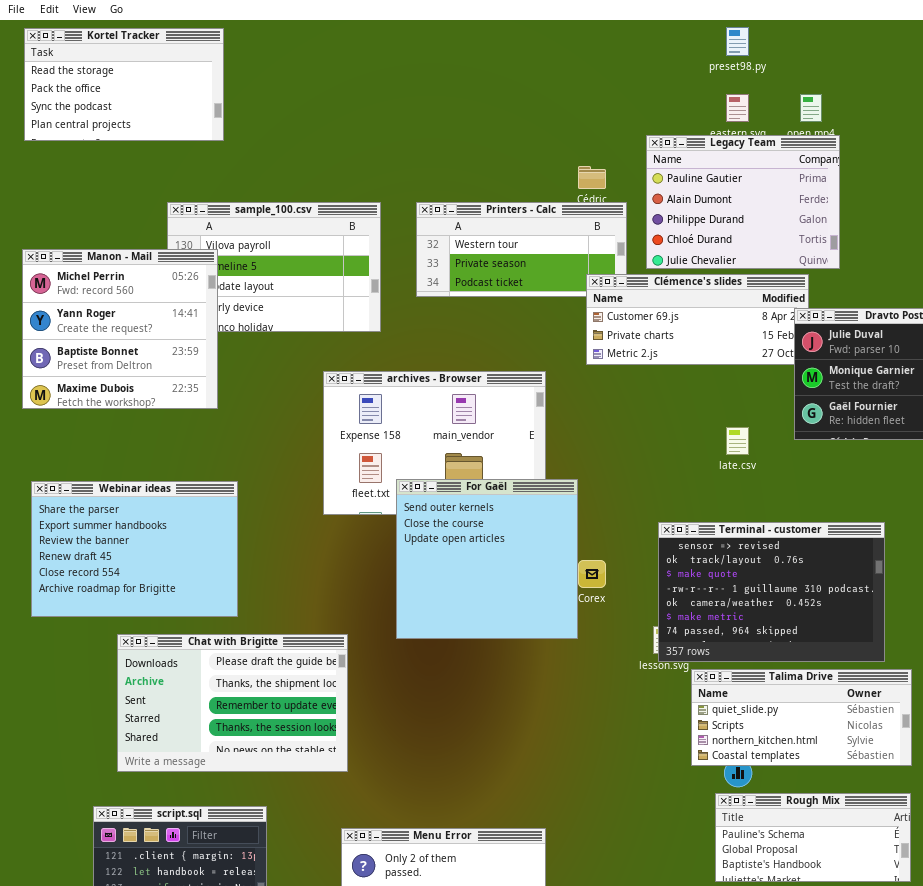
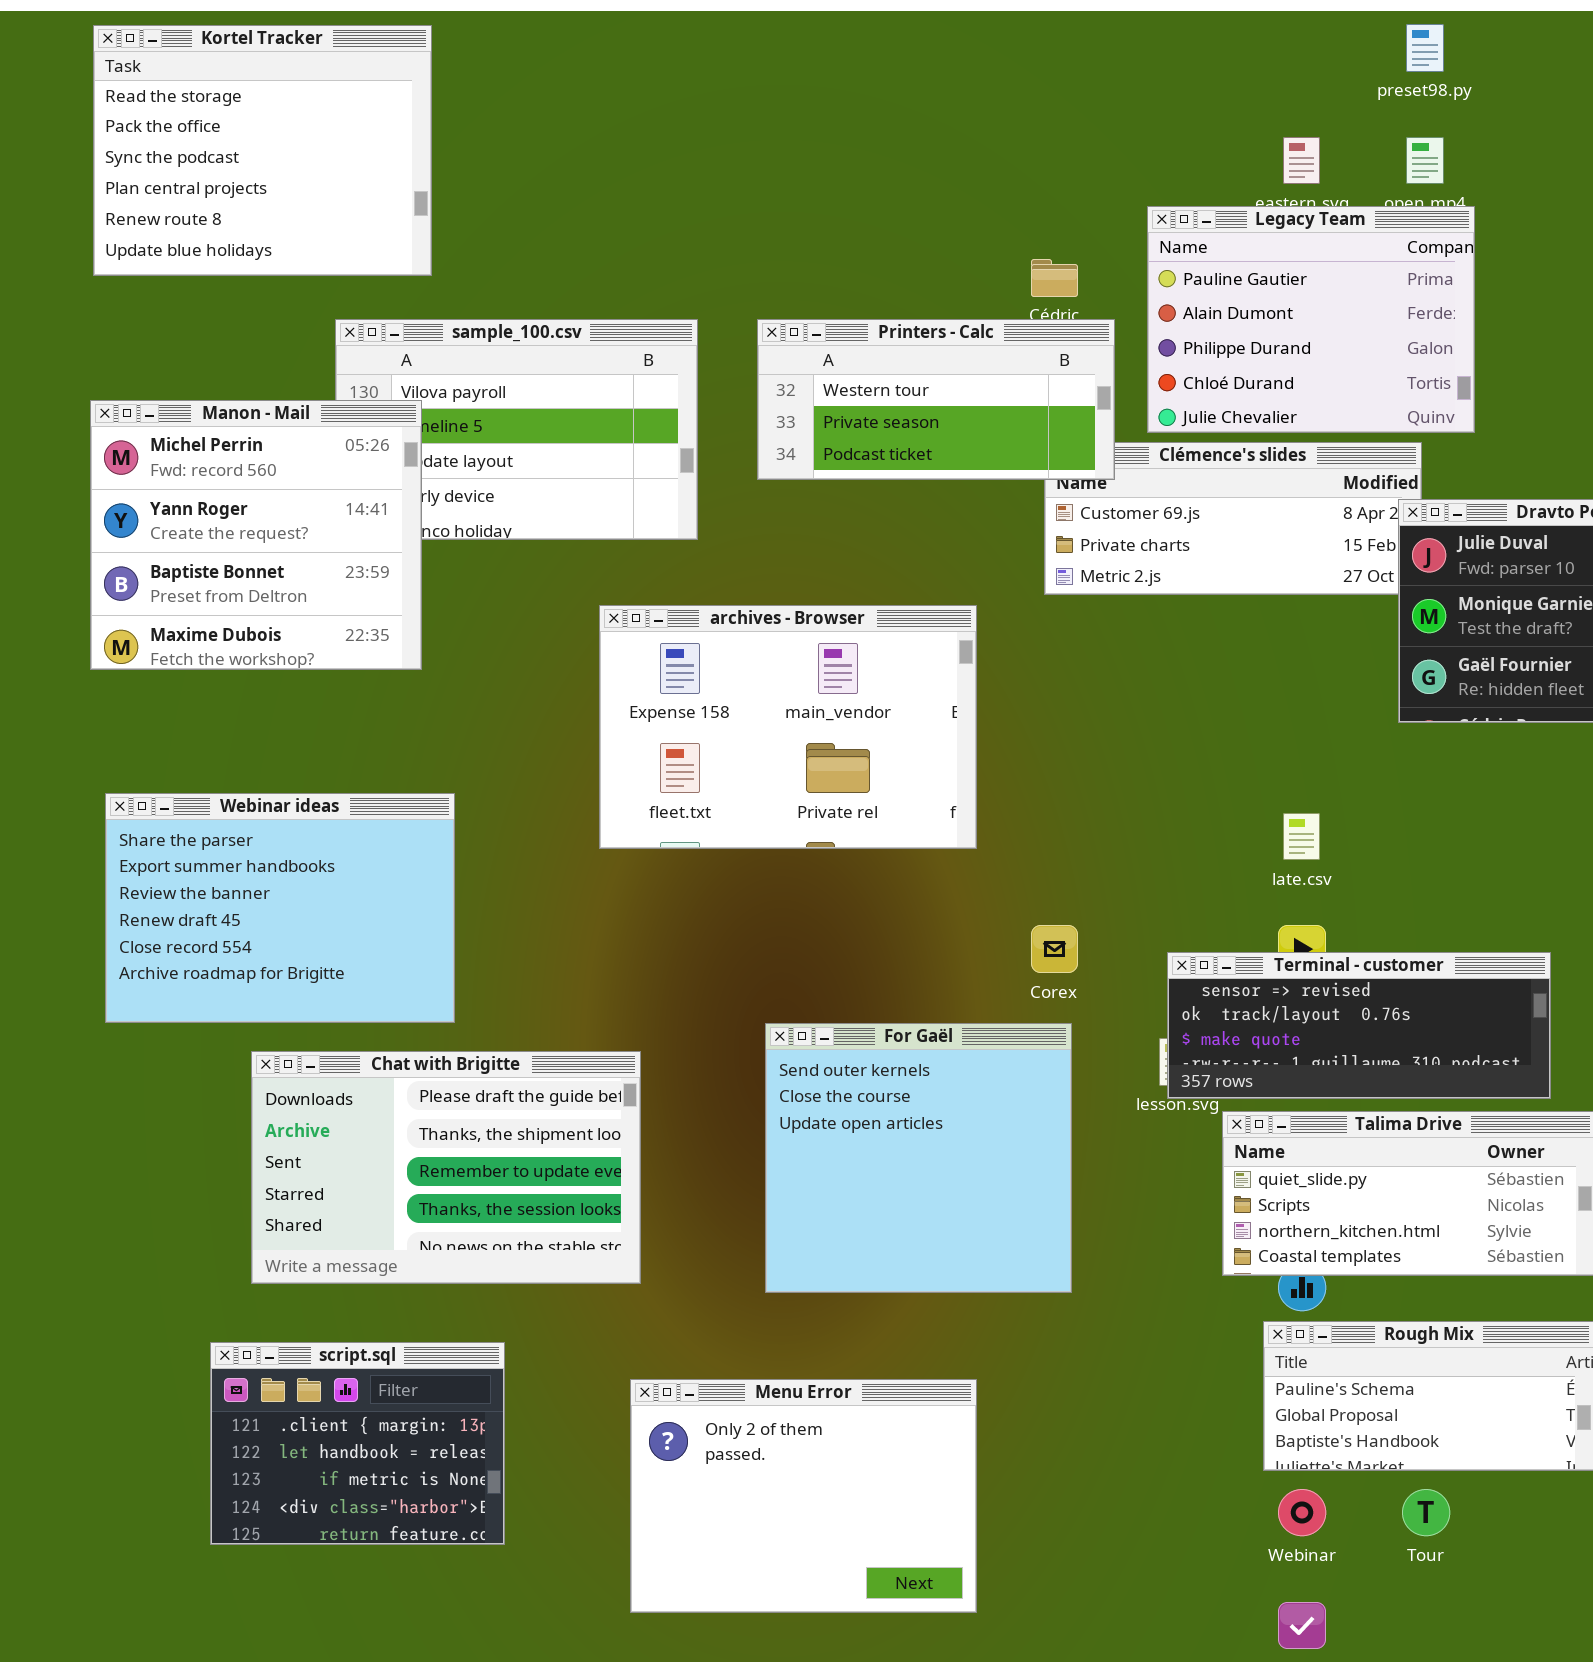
preset98.py: [726,27,749,56] -> [1406,24,1444,72], moved
Kortel Tracker: [24,28,224,141] -> [93,25,432,276], resized
Printers - Calc: [416,202,627,297] -> [757,319,1115,480], raised
late.csv: [726,427,749,455] -> [1283,813,1320,860], moved
For Gaël: [396,479,578,639] -> [765,1023,1072,1293], moved
Terminal - customer: [658,522,885,662] -> [1167,952,1551,1099], resized

